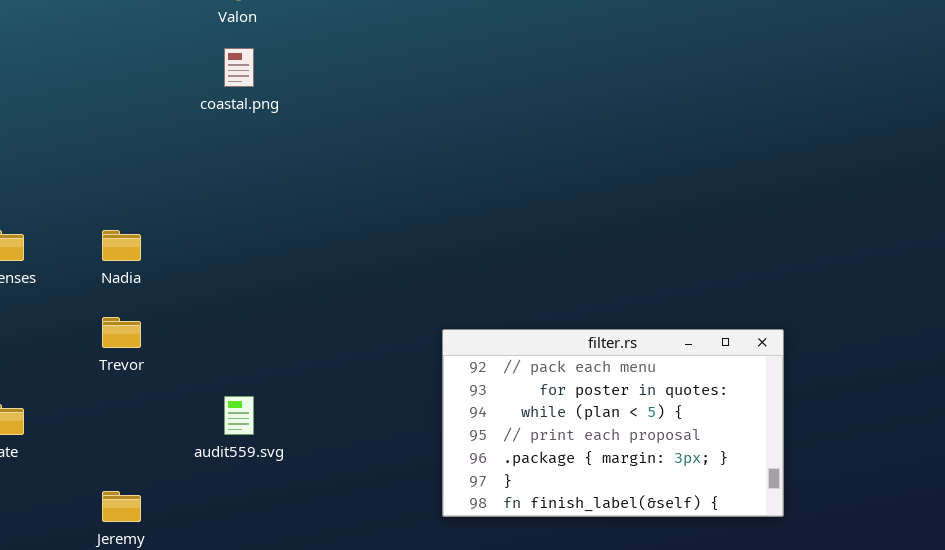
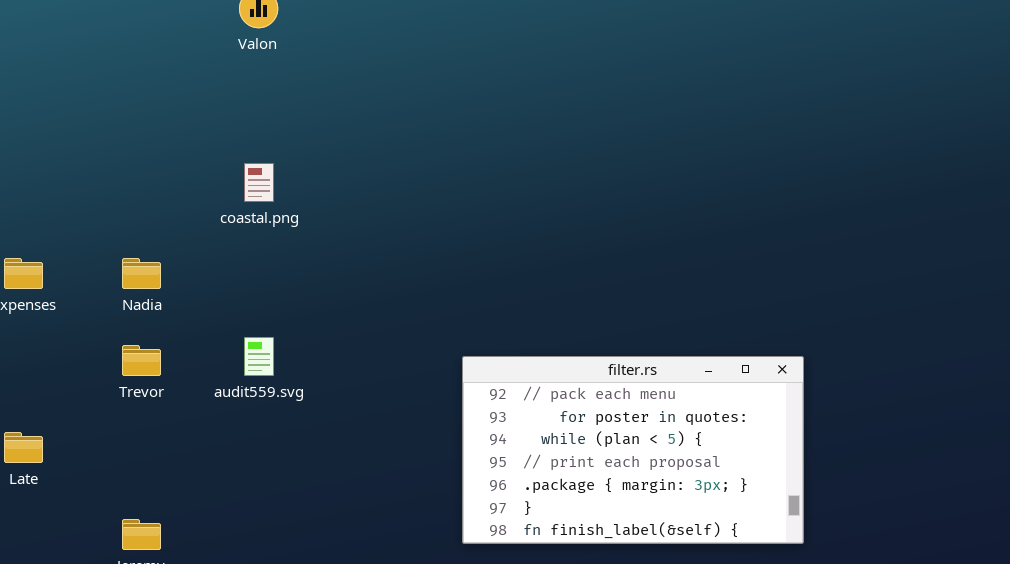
coastal.png: [224,48,254,87] -> [244,163,274,202], moved
audit559.svg: [224,396,254,435] -> [244,337,274,376], moved

